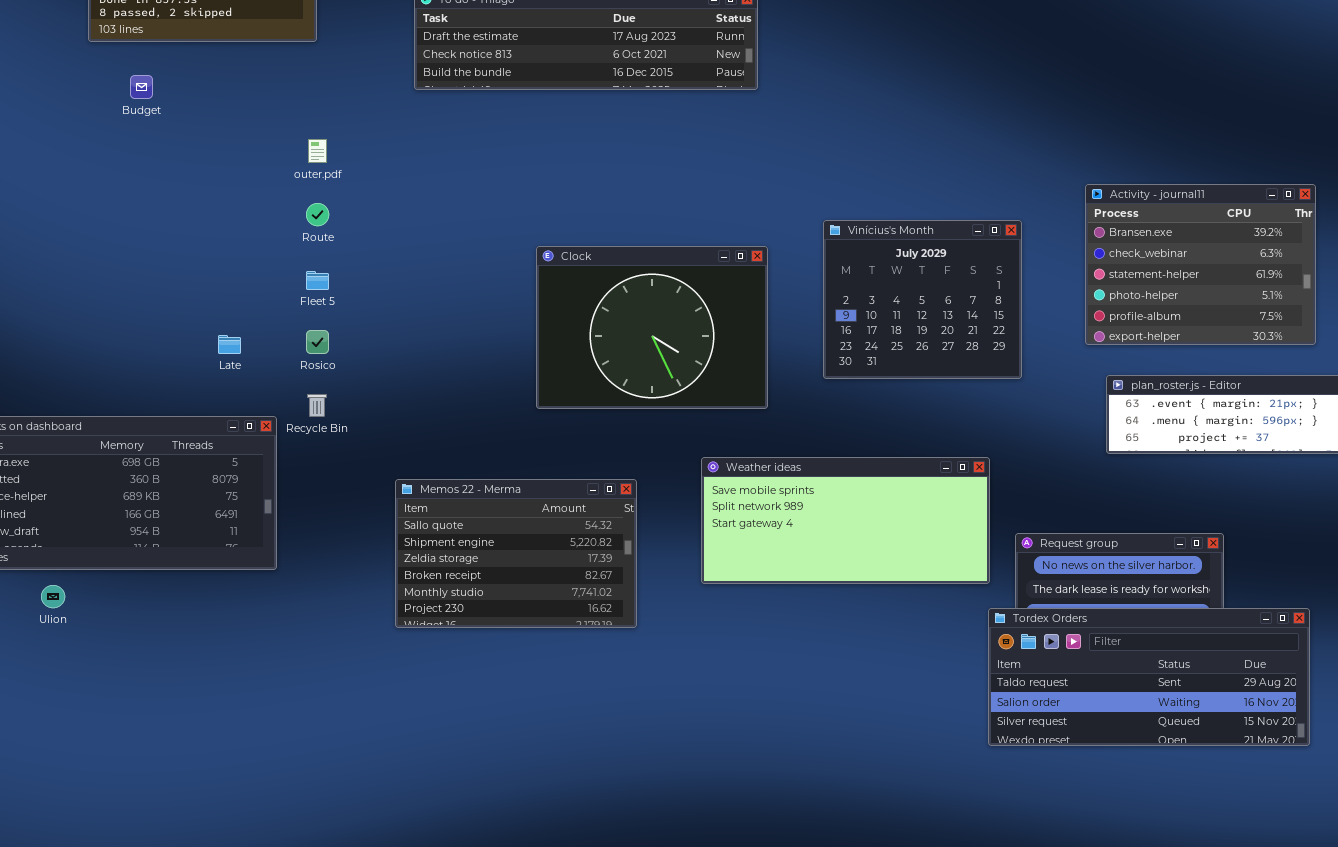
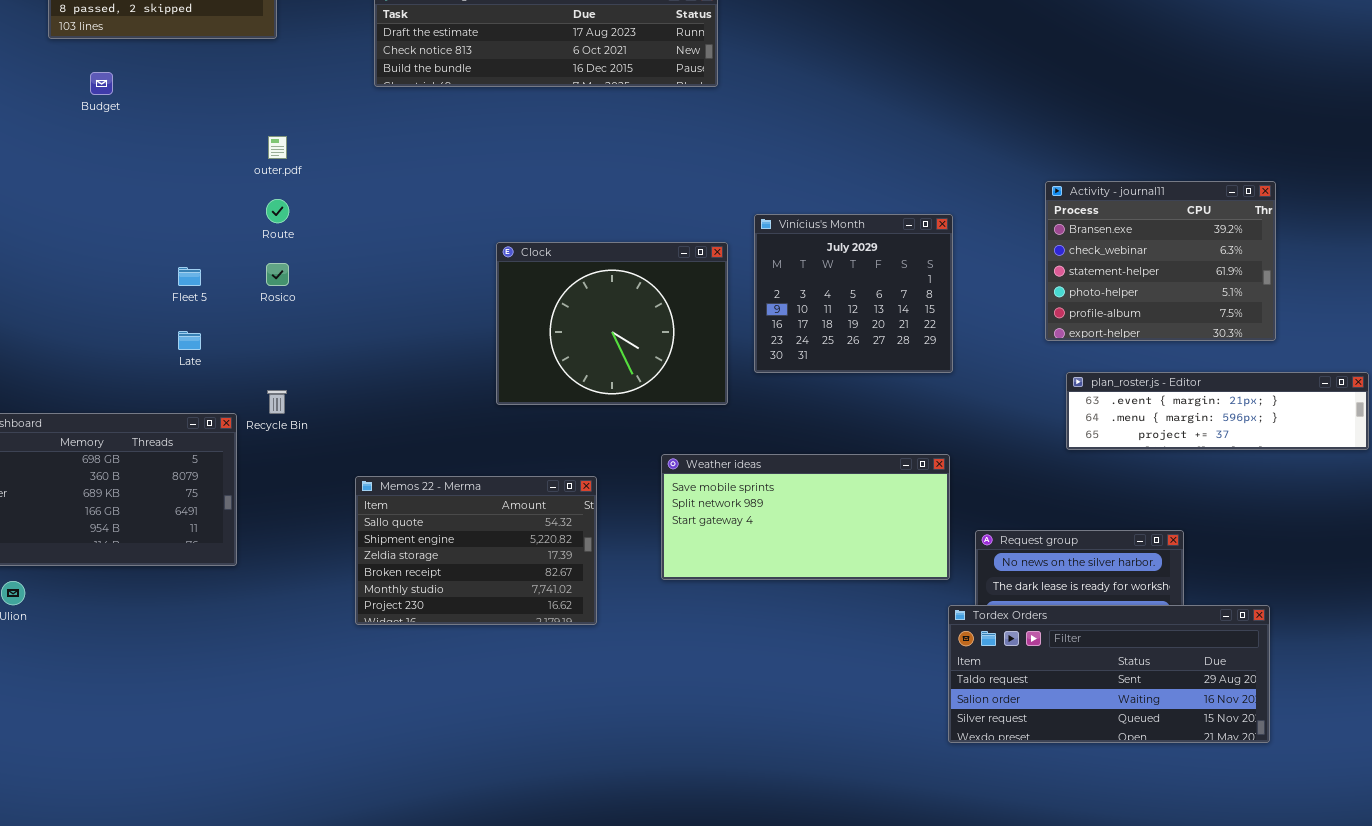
Vinícius's Month: [823,220,1022,379] -> [754,214,953,373], moved
Fleet 5: [306,271,329,290] -> [178,267,201,286], moved
Rosico: [306,330,329,354] -> [266,263,289,286], moved

